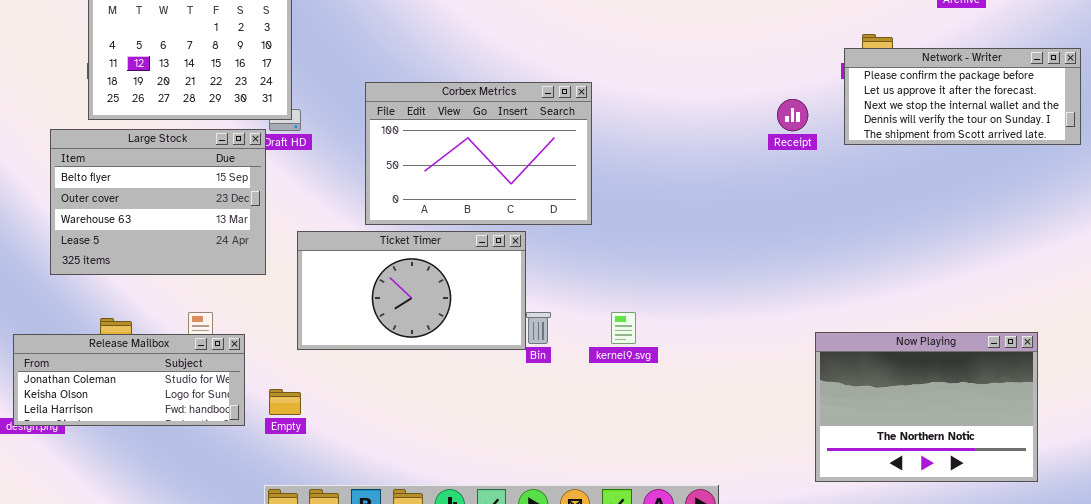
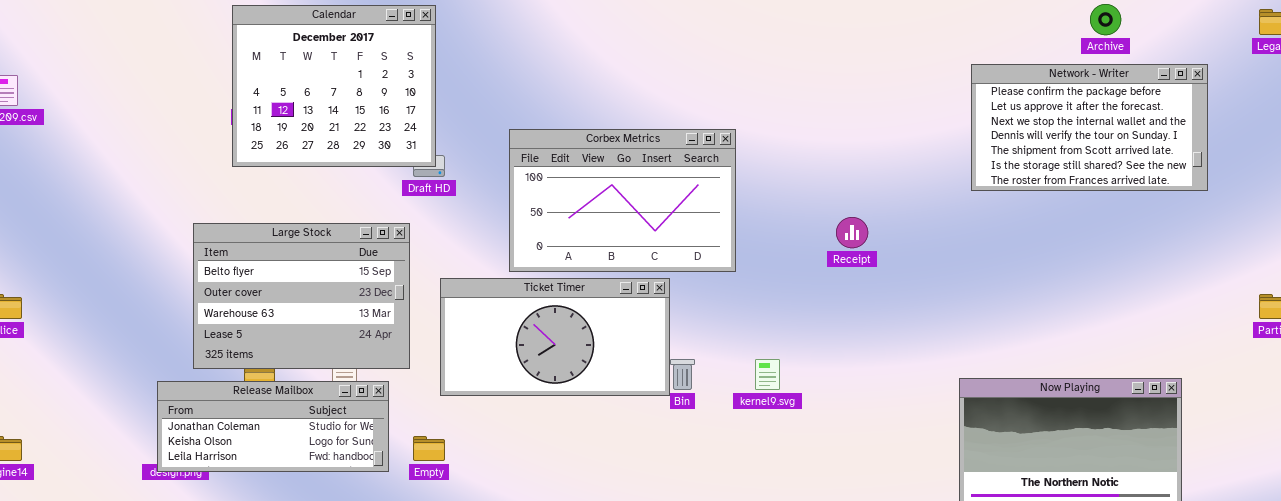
Network - Writer: [844,48,1081,145] -> [971,64,1208,191], moved, resized
Receipt: [777,99,808,131] -> [836,217,868,248], moved
Large Stock: [50,129,266,275] -> [193,223,410,369], moved

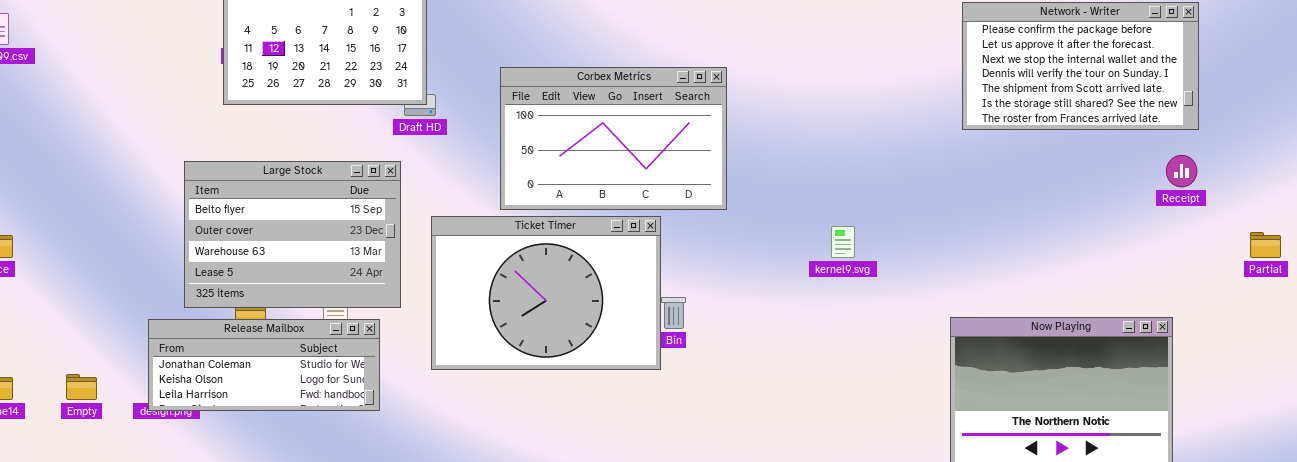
Receipt: [836,217,868,248] -> [1166,155,1197,187], moved
Ticket Timer: [440,278,670,396] -> [431,216,661,370], resized
kernel9.svg: [755,359,780,390] -> [831,226,855,258], moved
Empty: [413,436,445,461] -> [66,374,97,400], moved

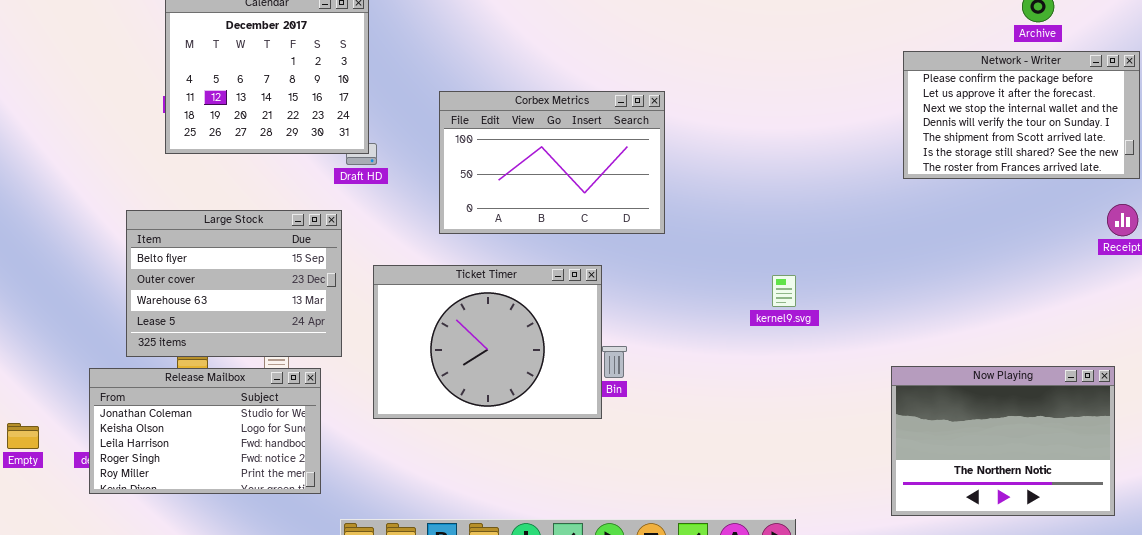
Corbex Metrics: [500,67,727,210] -> [439,91,665,234], moved
Release Mailbox: [148,319,380,411] -> [89,368,321,494], resized

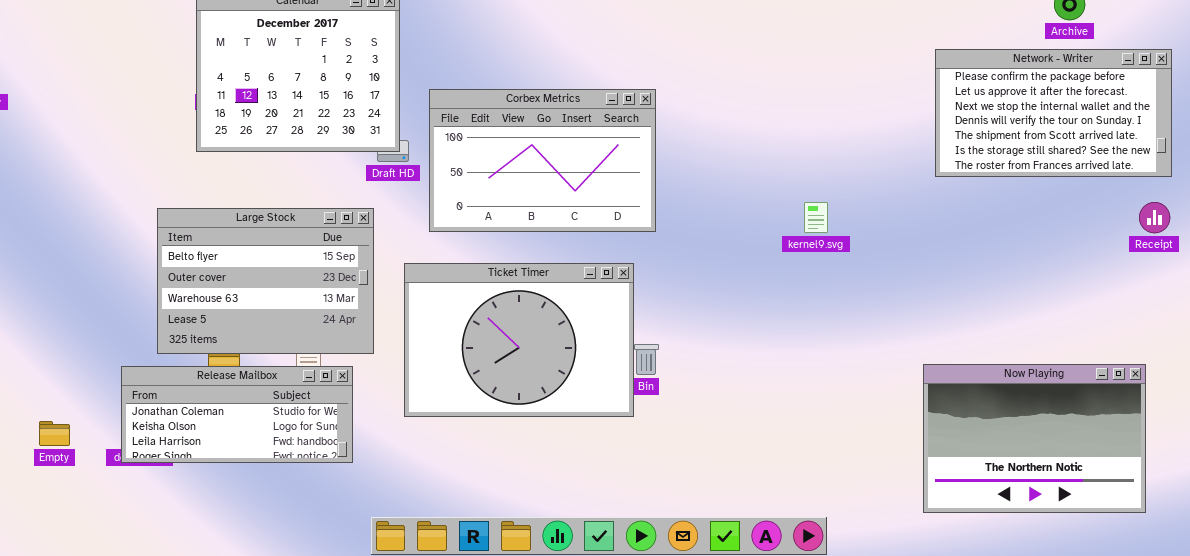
Corbex Metrics: [439,91,665,234] -> [429,89,656,232], moved
kernel9.svg: [772,275,796,307] -> [804,202,828,233], moved
Release Mailbox: [89,368,321,494] -> [121,366,353,463], resized

